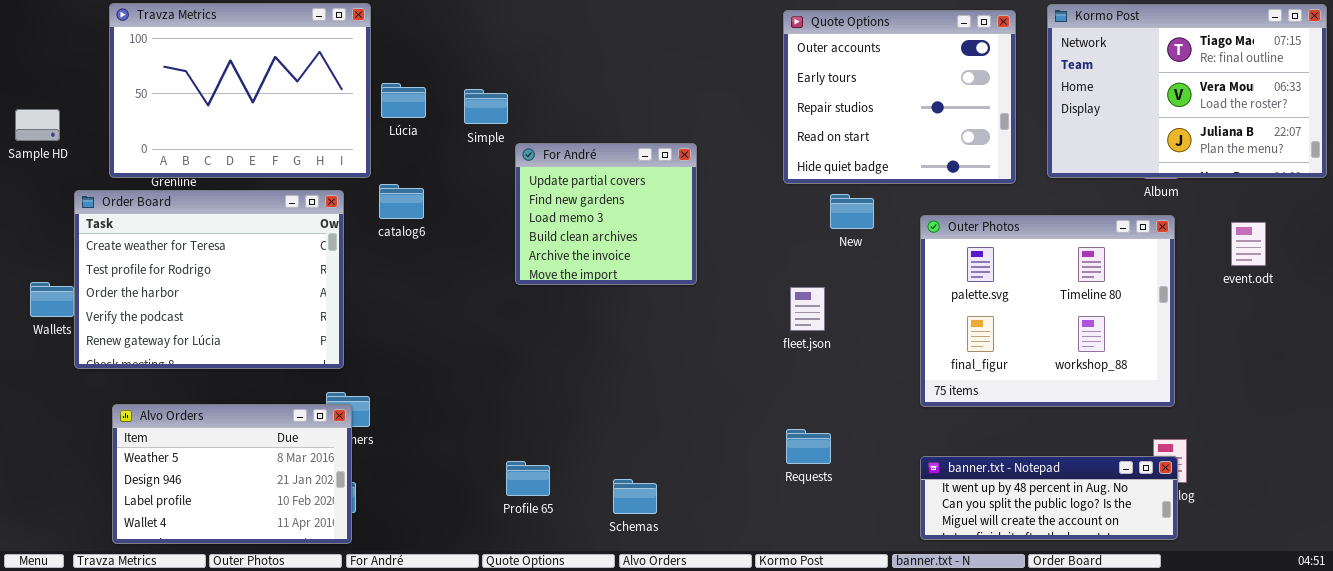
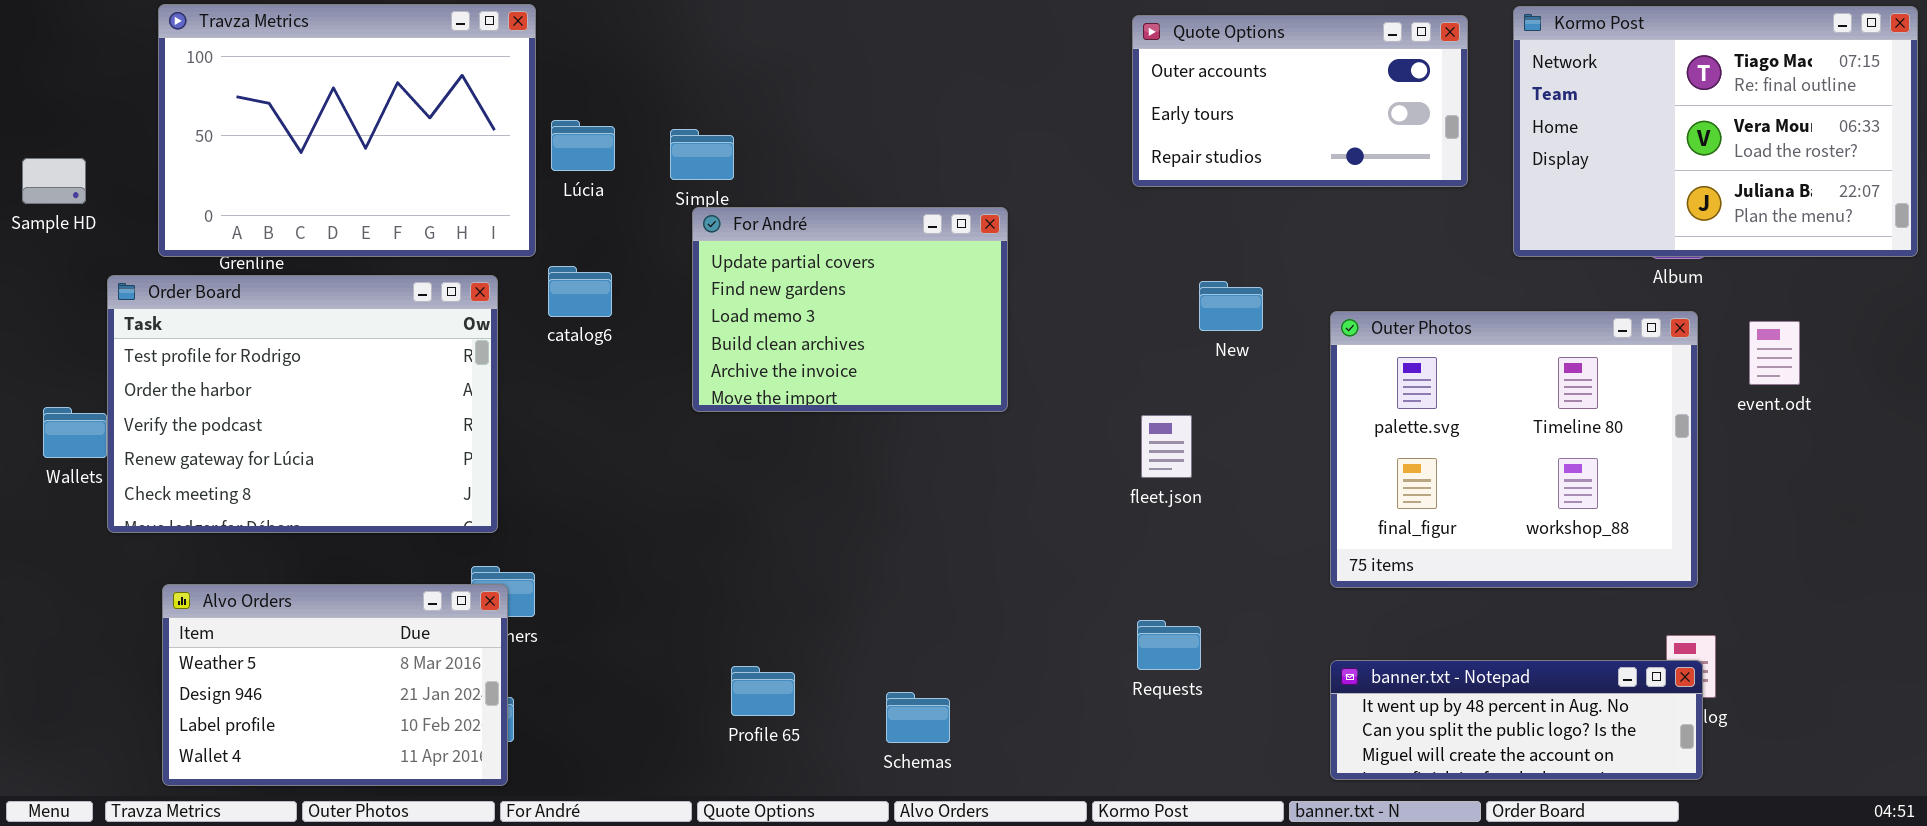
Quote Options: [783,10,1016,184] -> [1132,15,1468,187], resized
For André: [515,143,697,285] -> [692,207,1008,412], resized
Order Board: [74,190,344,369] -> [107,275,498,533], scrolled down 1 row
event.odt: [1231,222,1266,266] -> [1749,321,1800,385], moved

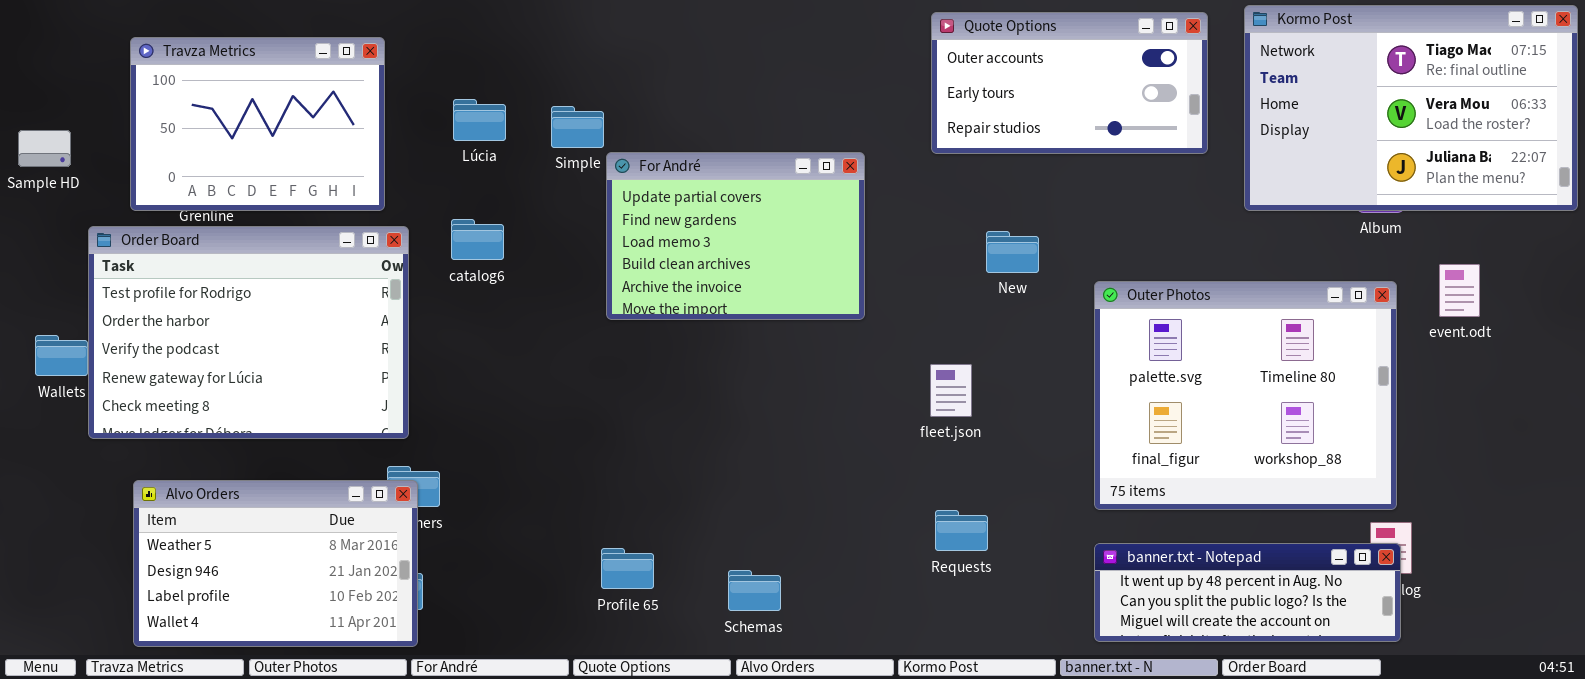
Travza Metrics: [158,4,536,257] -> [130,37,385,211], resized
For André: [692,207,1008,412] -> [606,152,865,320], moved
Outer Photos: [1330,311,1698,588] -> [1094,281,1397,510], moved
fleet.json: [1141,415,1192,478] -> [930,364,972,417], moved

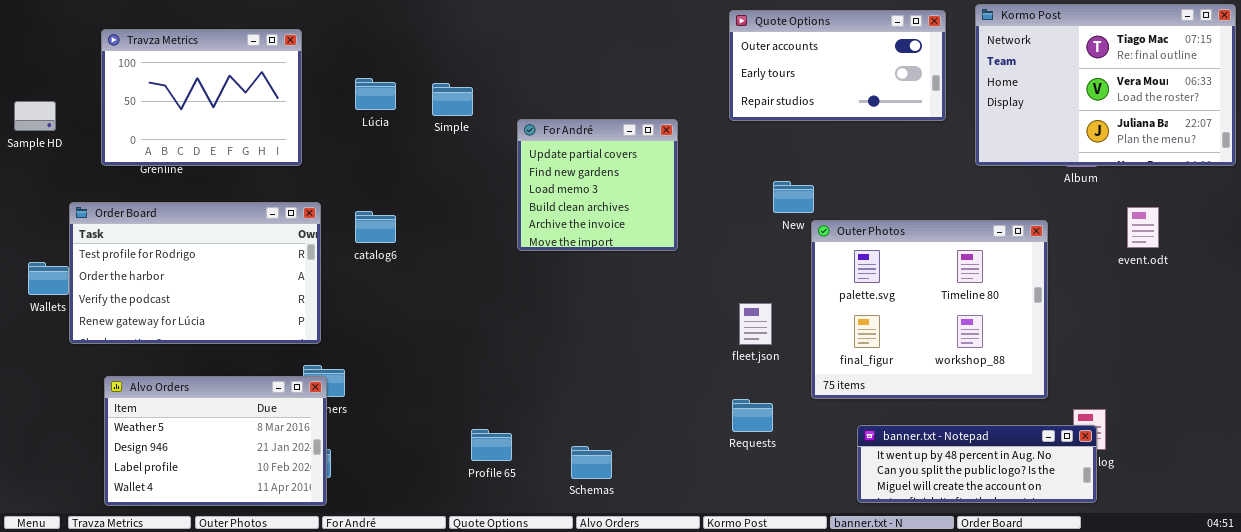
For André: [606,152,865,320] -> [517,119,678,251], resized
catalog6: [451,219,504,260] -> [355,211,396,243], moved
Order Board: [88,226,409,439] -> [69,202,321,344], resized
Outer Photos: [1094,281,1397,510] -> [811,220,1048,399], moved
fleet.json: [930,364,972,417] -> [739,303,772,345], moved

